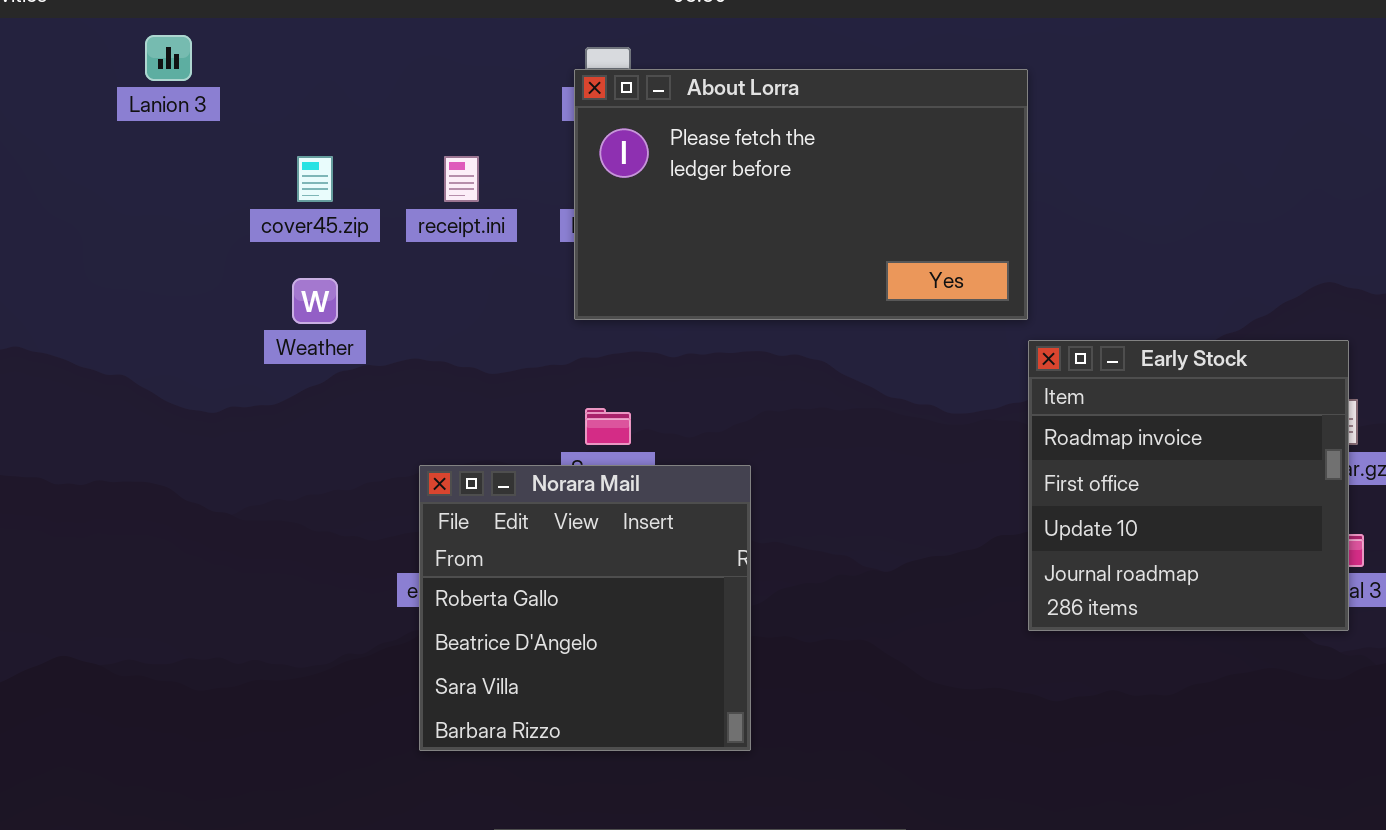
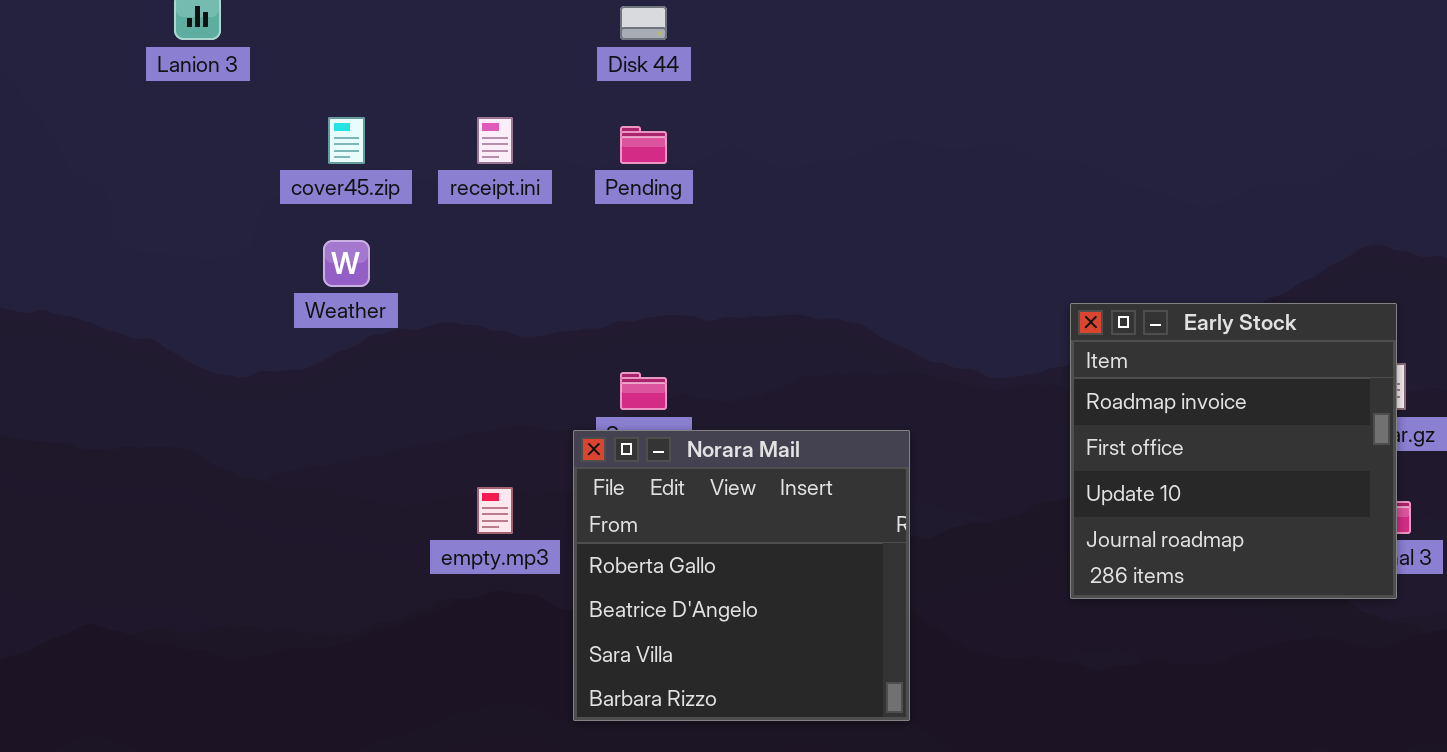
About Lorra: [574,69,1028,320] -> none, closed
Norara Mail: [419,465,751,751] -> [573,430,910,721], moved

